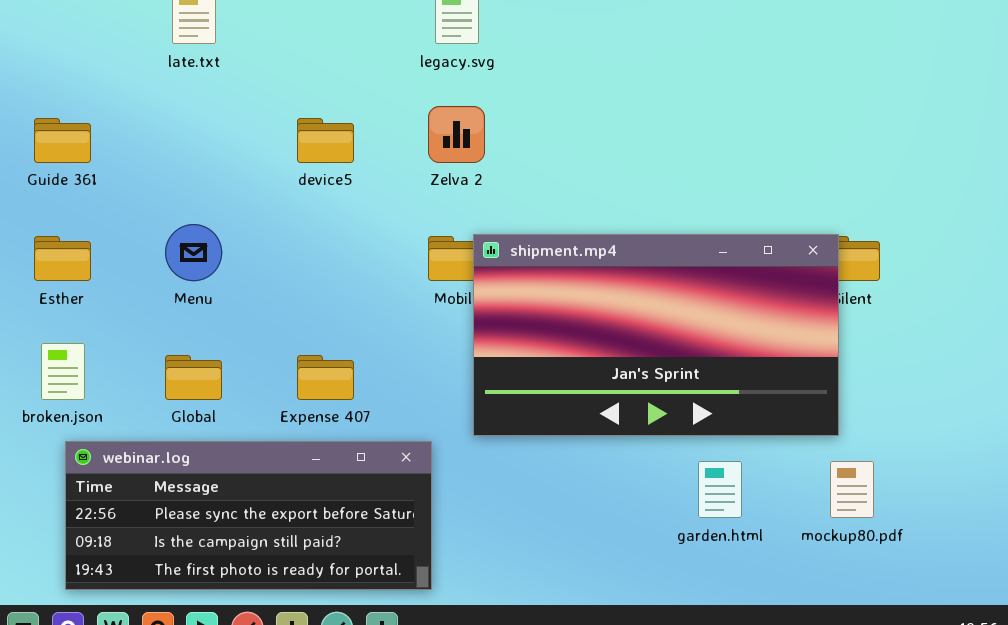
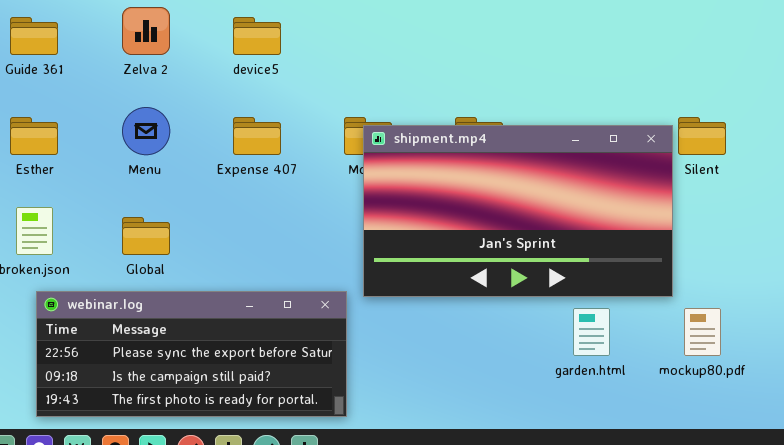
Zelva 2: [428,106,485,163] -> [122,7,170,55], moved
shipment.mp4: [473,234,839,436] -> [363,125,673,297], moved
Expense 407: [297,355,354,400] -> [233,117,281,155], moved

